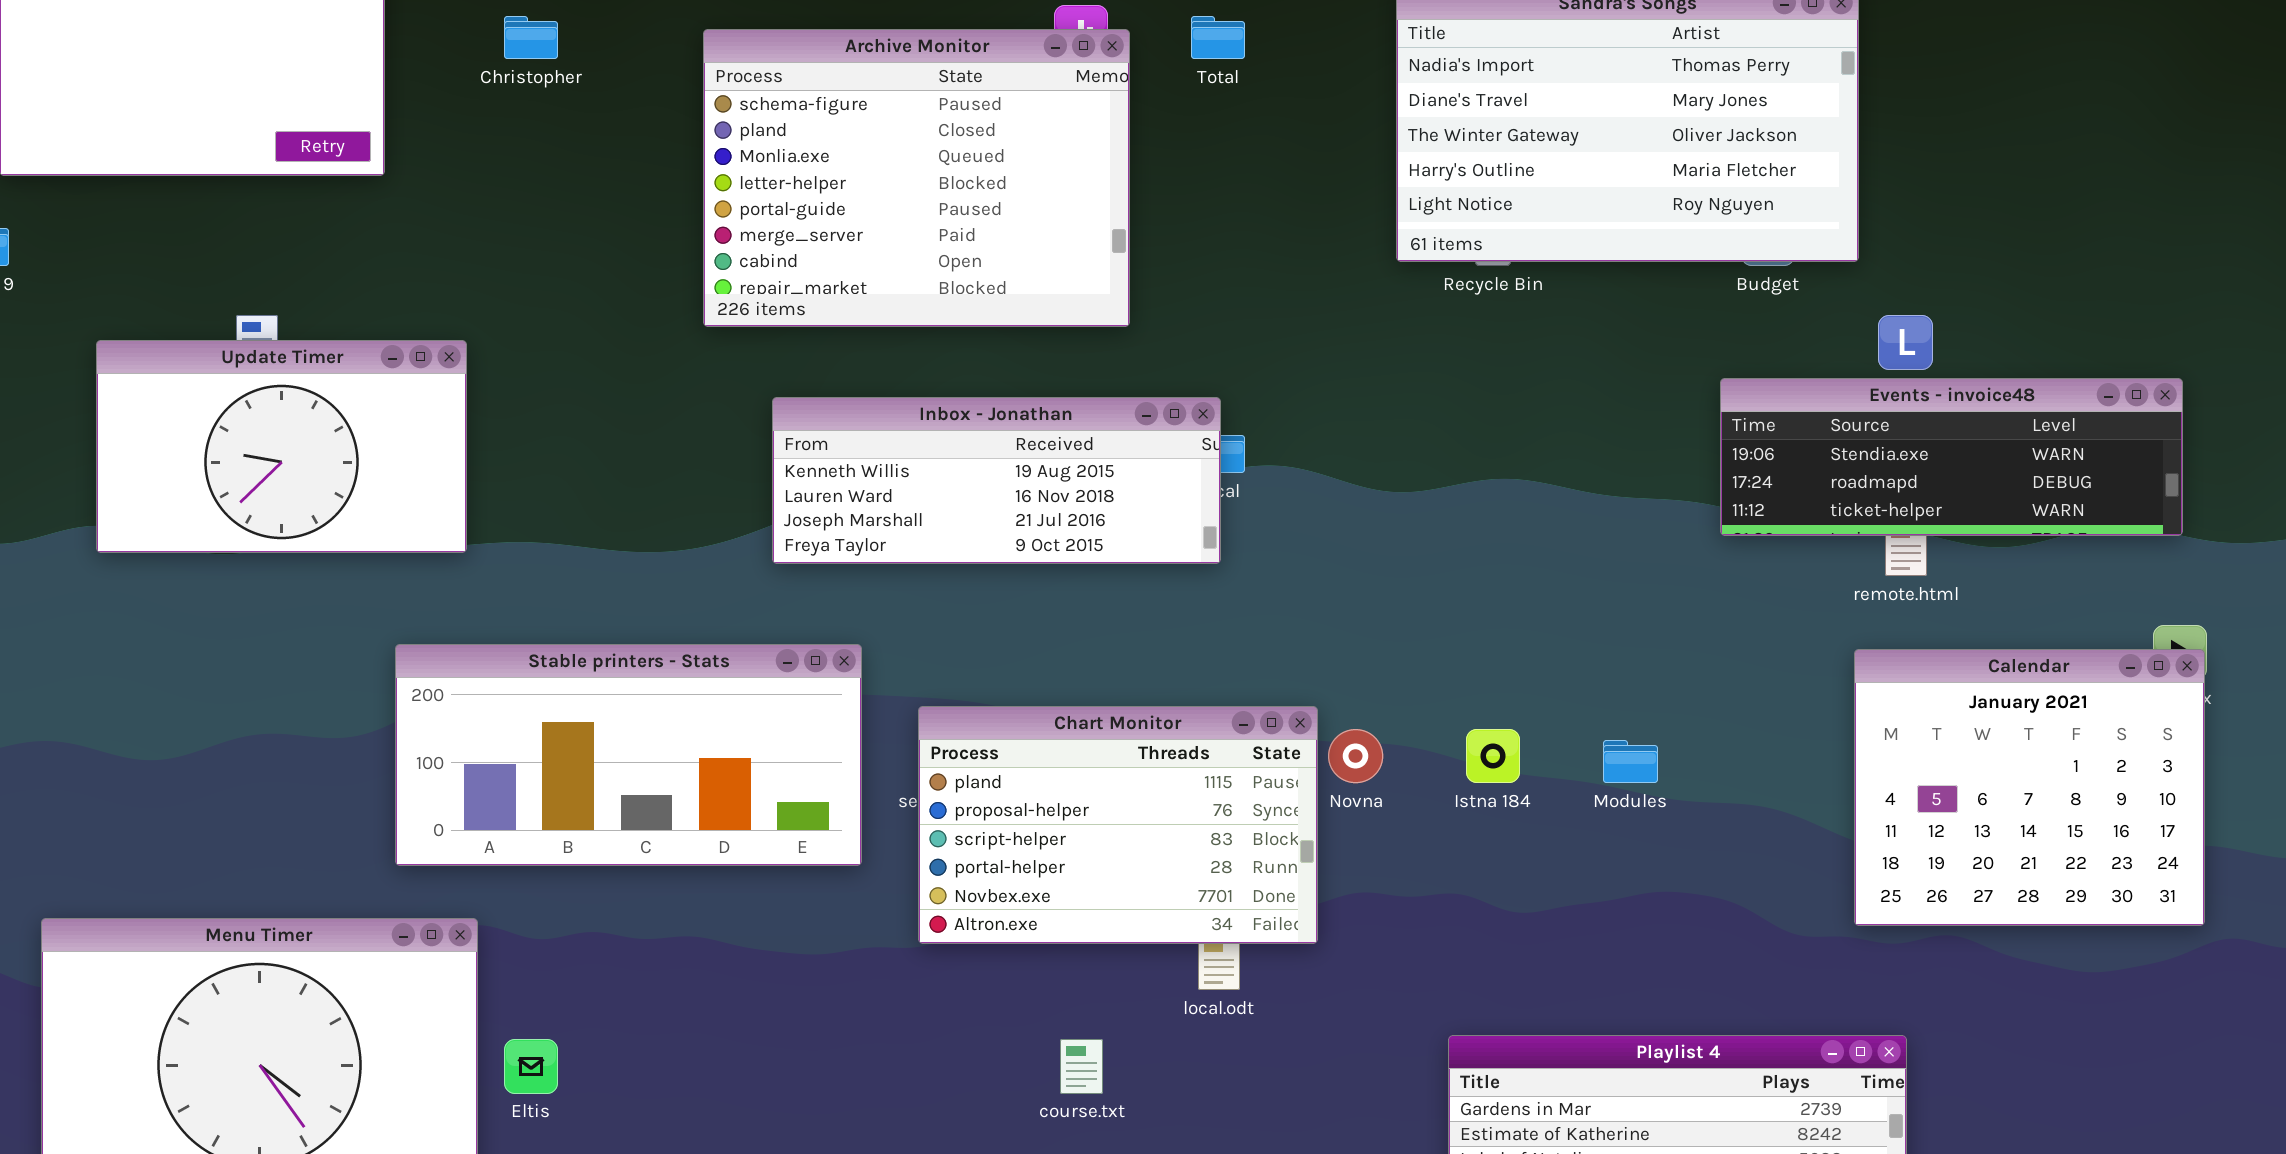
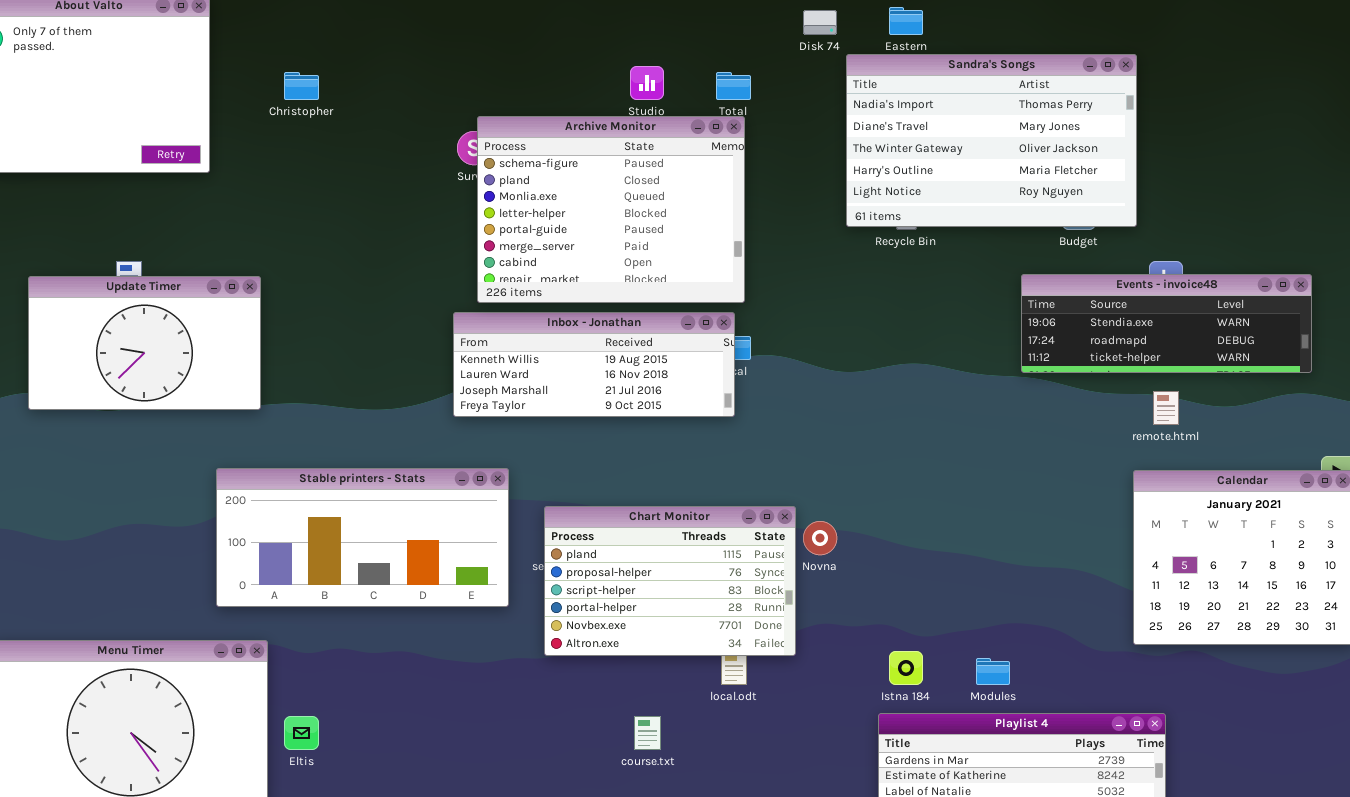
Archive Monitor: [703,29,1130,327] -> [477,116,745,303], moved
Events - invoice48: [1720,378,2183,536] -> [1021,274,1312,373], moved
Istna 184: [1466,729,1520,783] -> [889,651,923,685], moved
Modules: [1603,740,1658,783] -> [976,658,1010,685], moved

